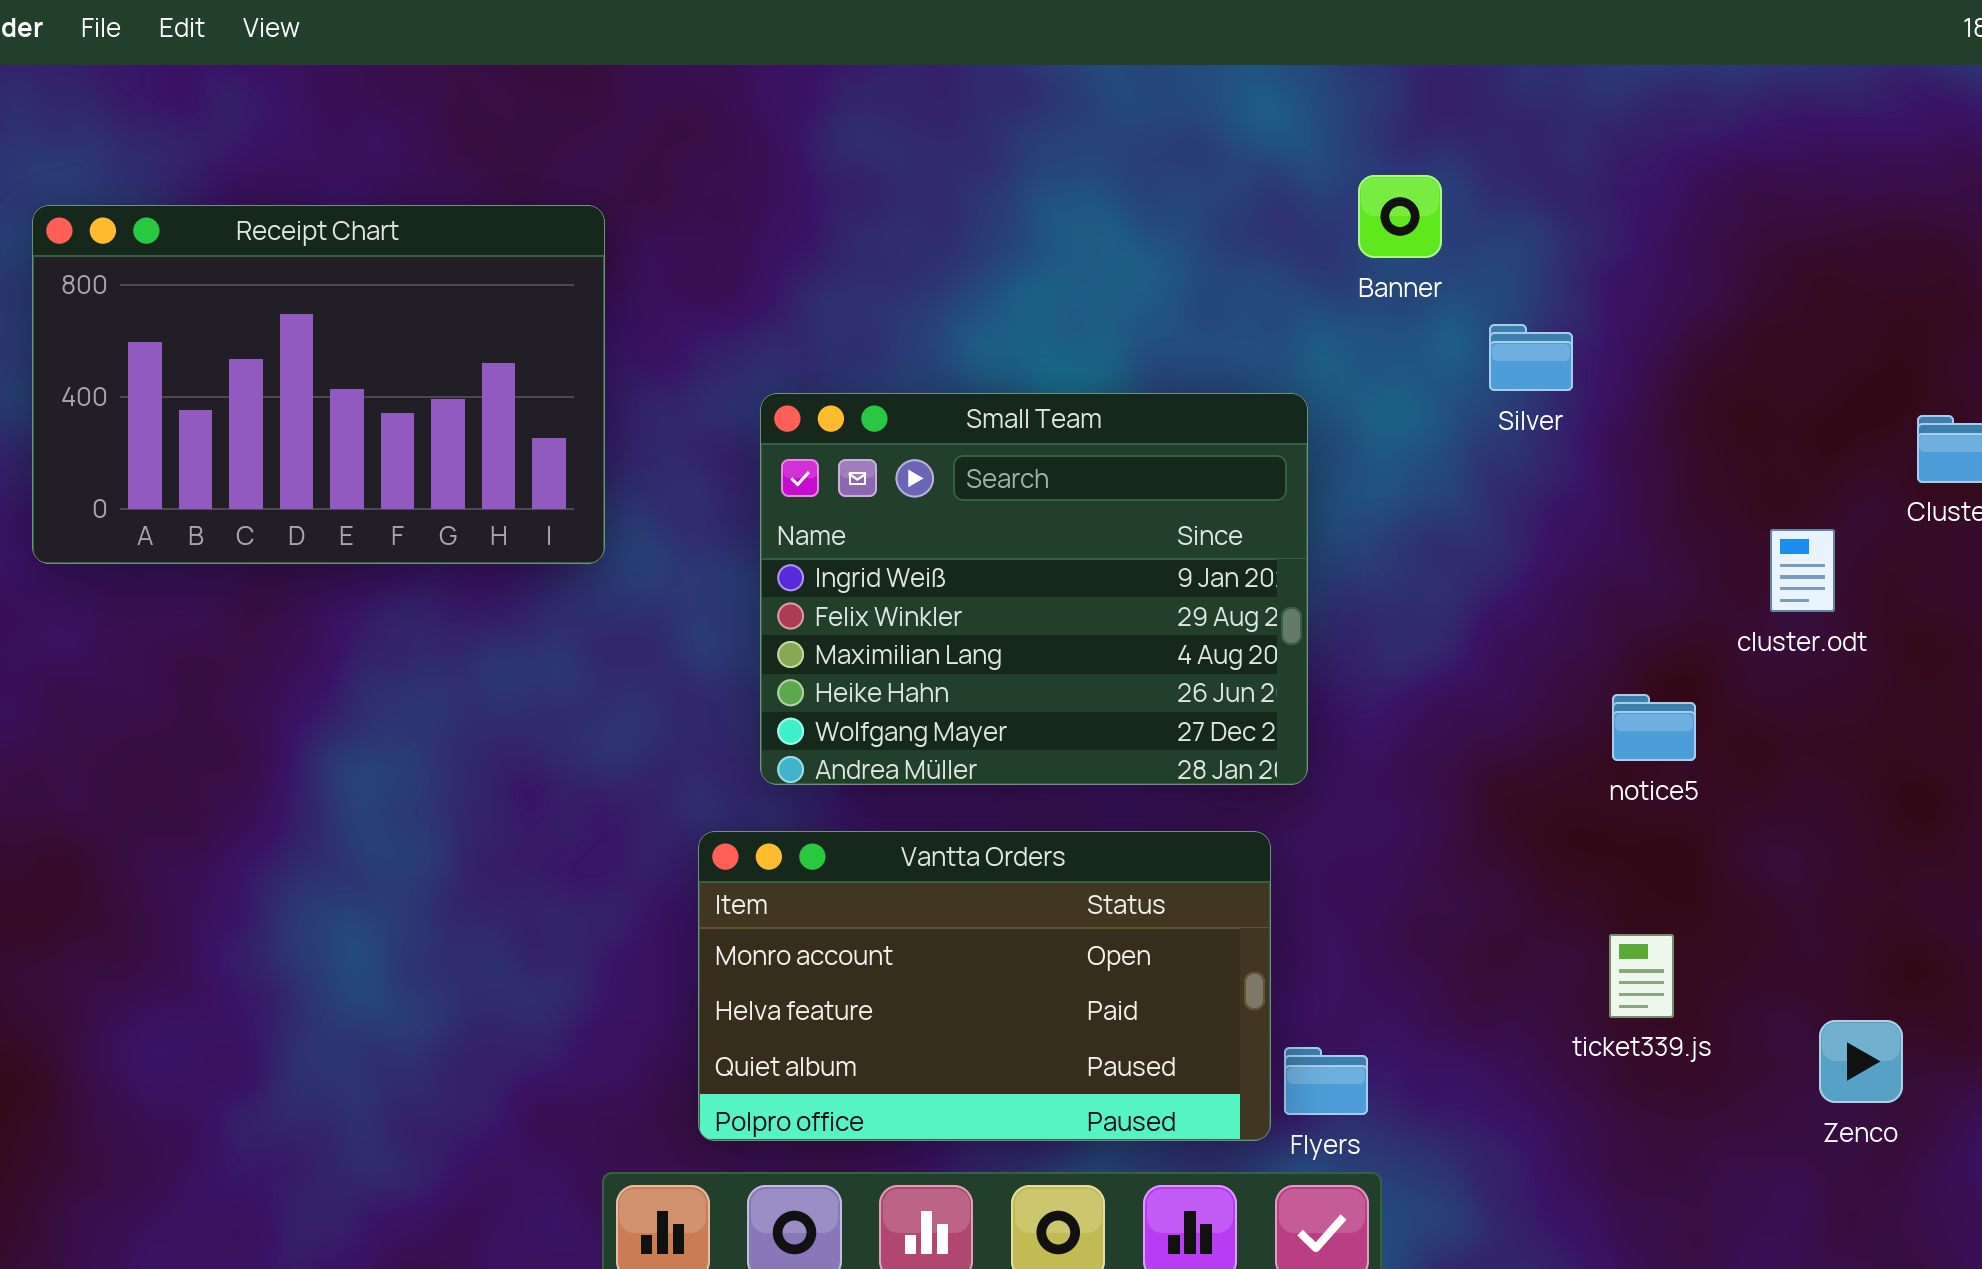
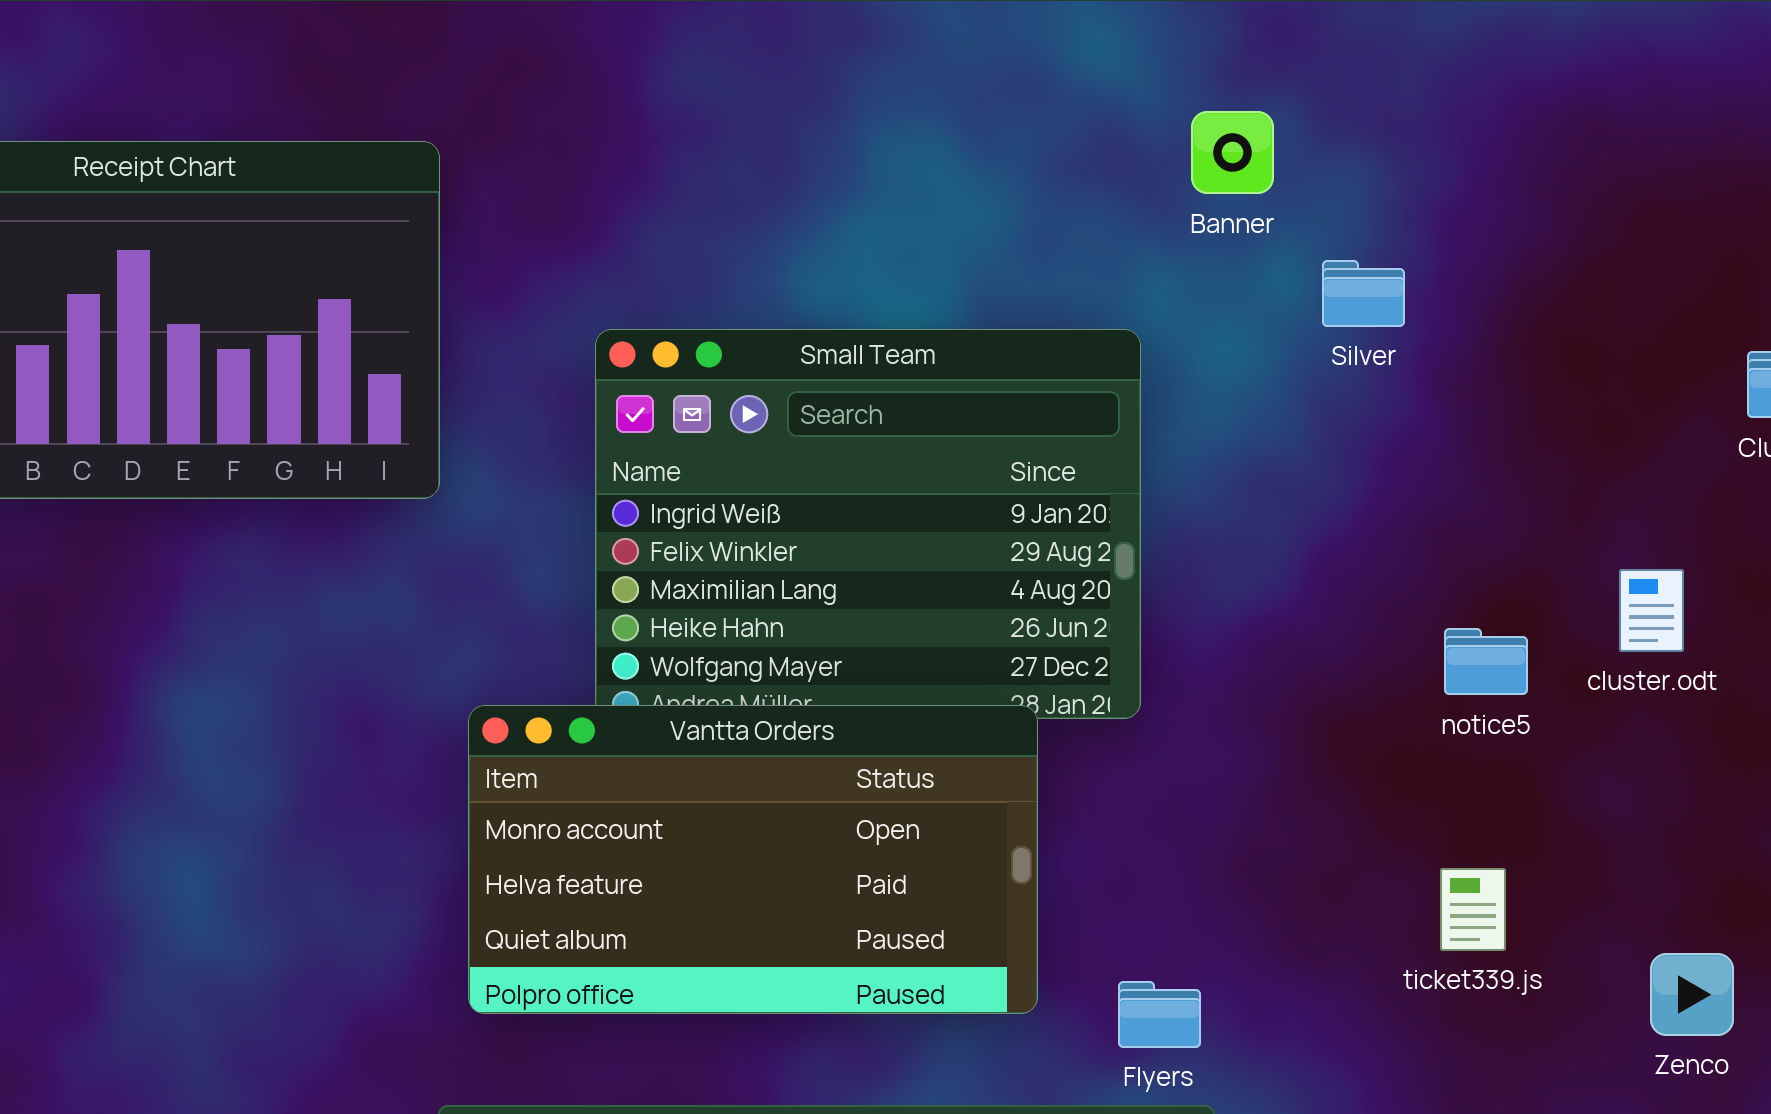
cluster.odt: [1770,529,1835,612] -> [1619,569,1684,652], moved
Vantta Orders: [698,831,1271,1141] -> [468,705,1038,1014], moved

